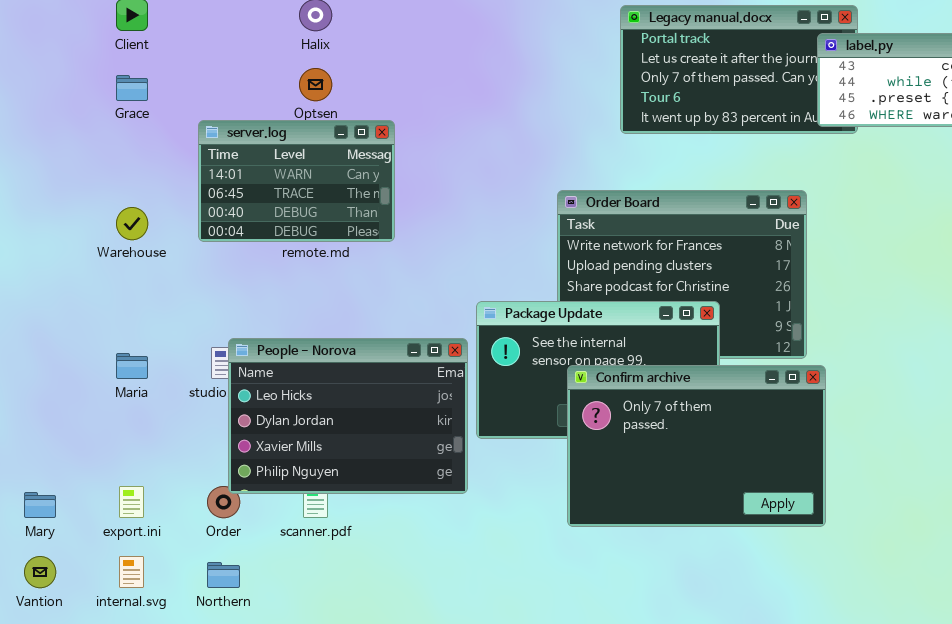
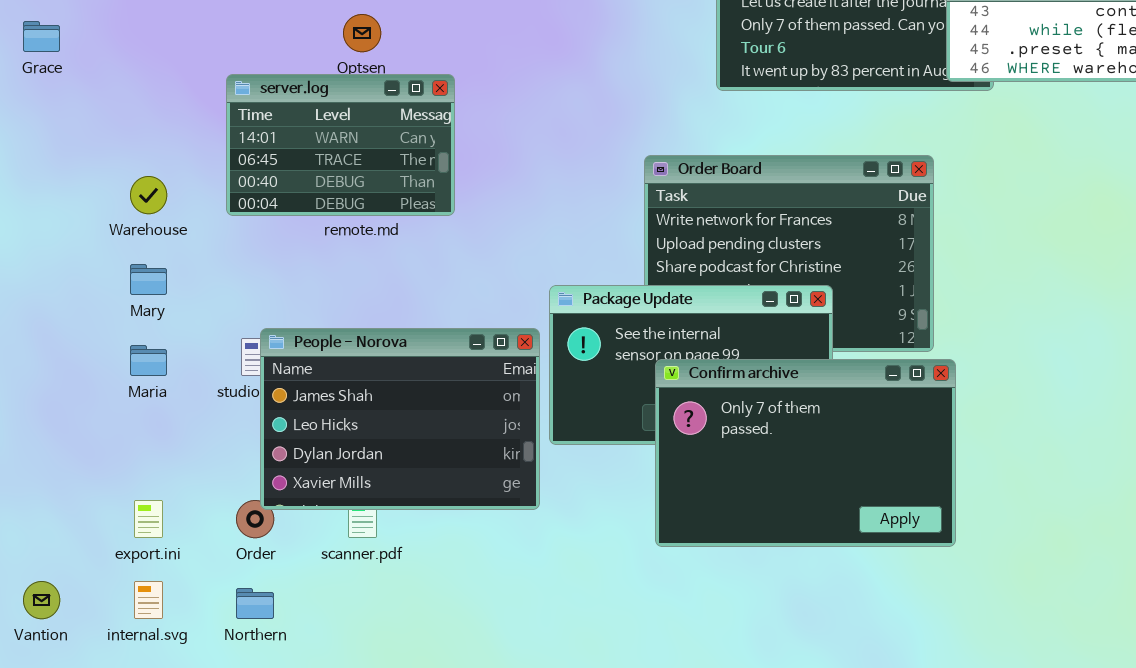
Grace: [116,75,148,101] -> [23,21,60,52], moved
People - Norova: [228,338,468,494] -> [260,328,540,510], scrolled up 1 row
Mary: [24,492,56,518] -> [130,264,167,295], moved

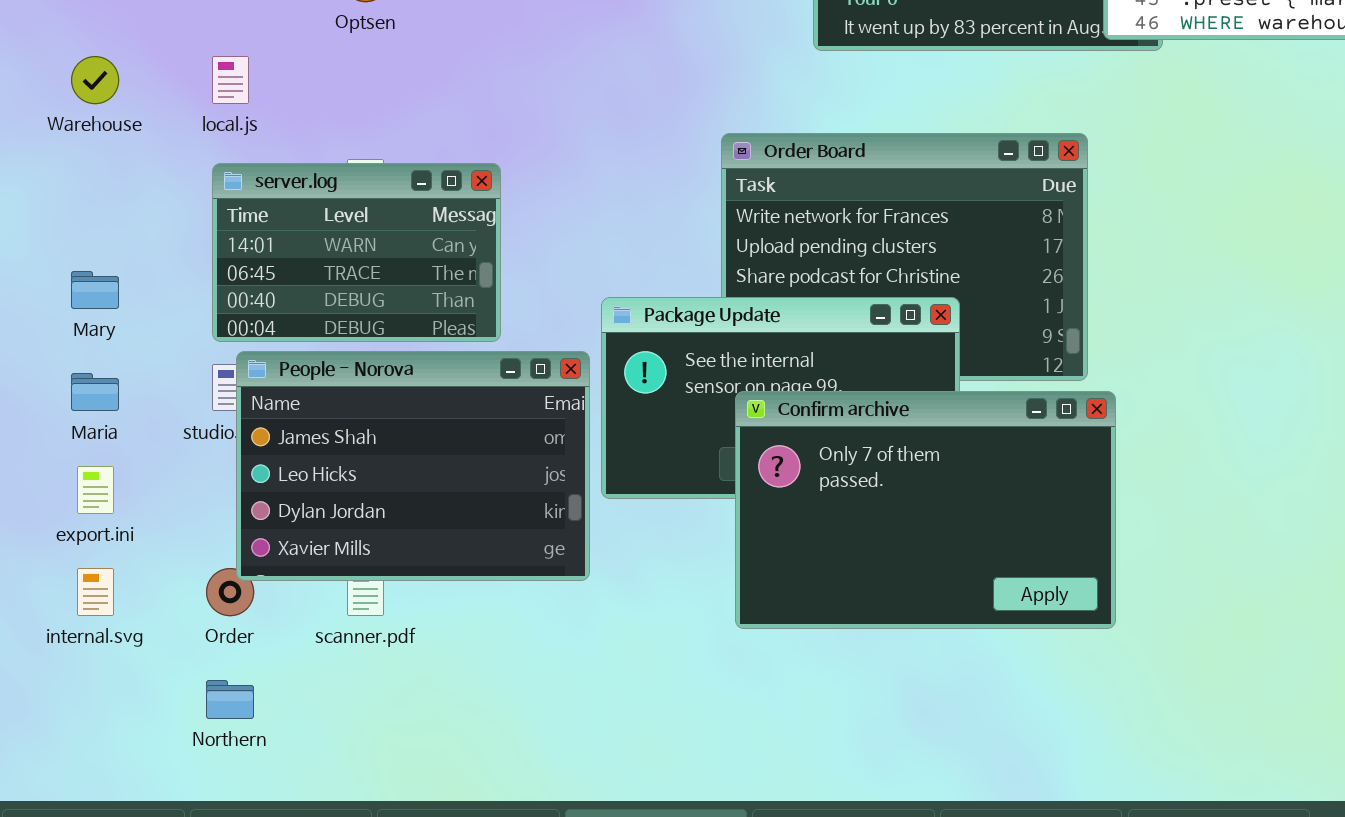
server.log: [226,74,455,216] -> [212,163,501,342], moved
Warehouse: [130,176,167,214] -> [71,56,119,104], moved
export.ini: [134,500,163,538] -> [77,466,114,514], moved
internal.svg: [134,581,163,619] -> [77,568,114,616], moved

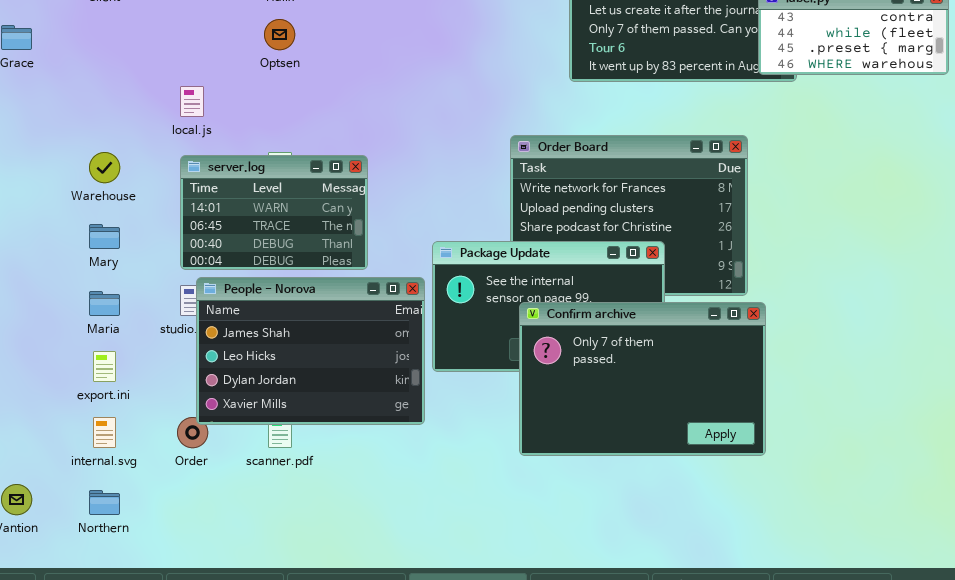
Warehouse: [71,56,119,104] -> [89,152,120,183], moved
Northern: [206,680,254,719] -> [89,490,120,515], moved

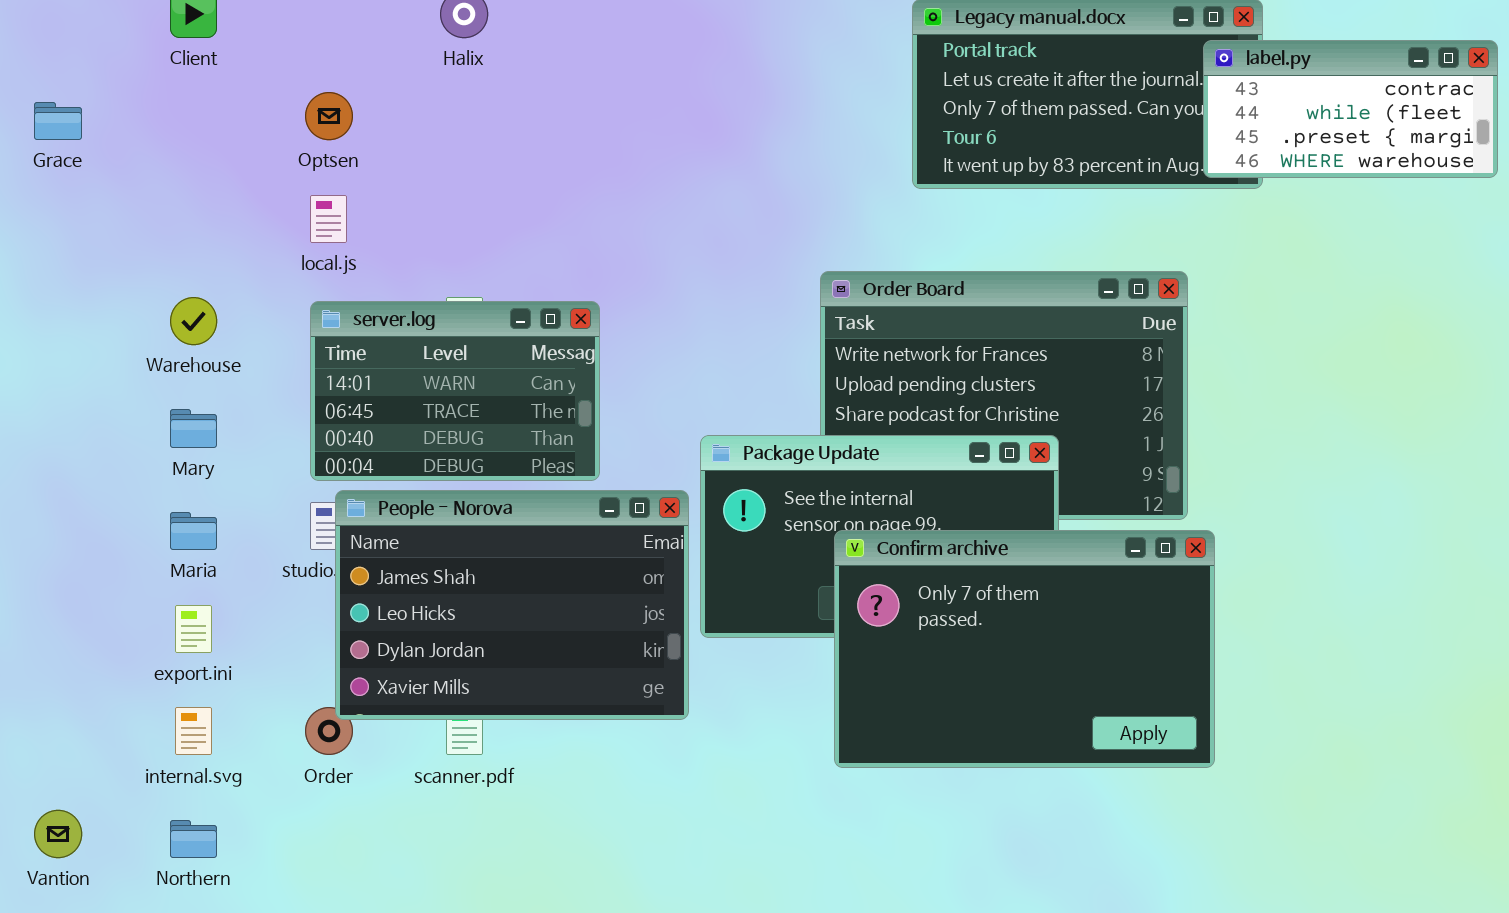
Optsen: [264,19,295,50] -> [305,92,353,140], moved

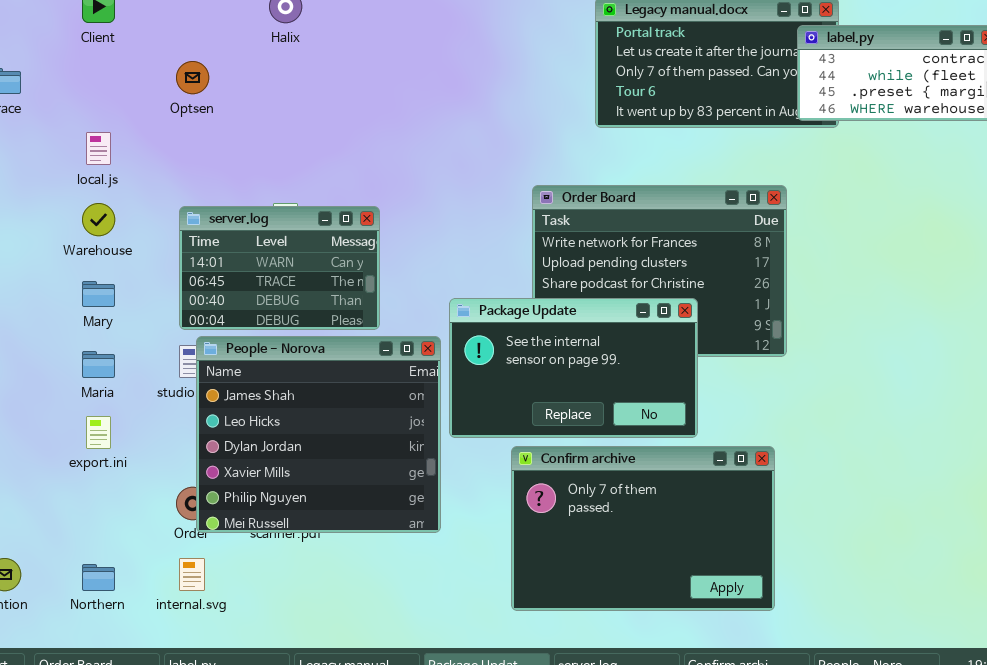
local.js: [310,195,347,243] -> [86,132,111,165], moved
People - Norova: [335,490,689,720] -> [196,336,441,533], resized
Confirm archive: [834,530,1215,768] -> [511,446,775,611], moved
internal.svg: [175,707,212,755] -> [179,558,205,591], moved

